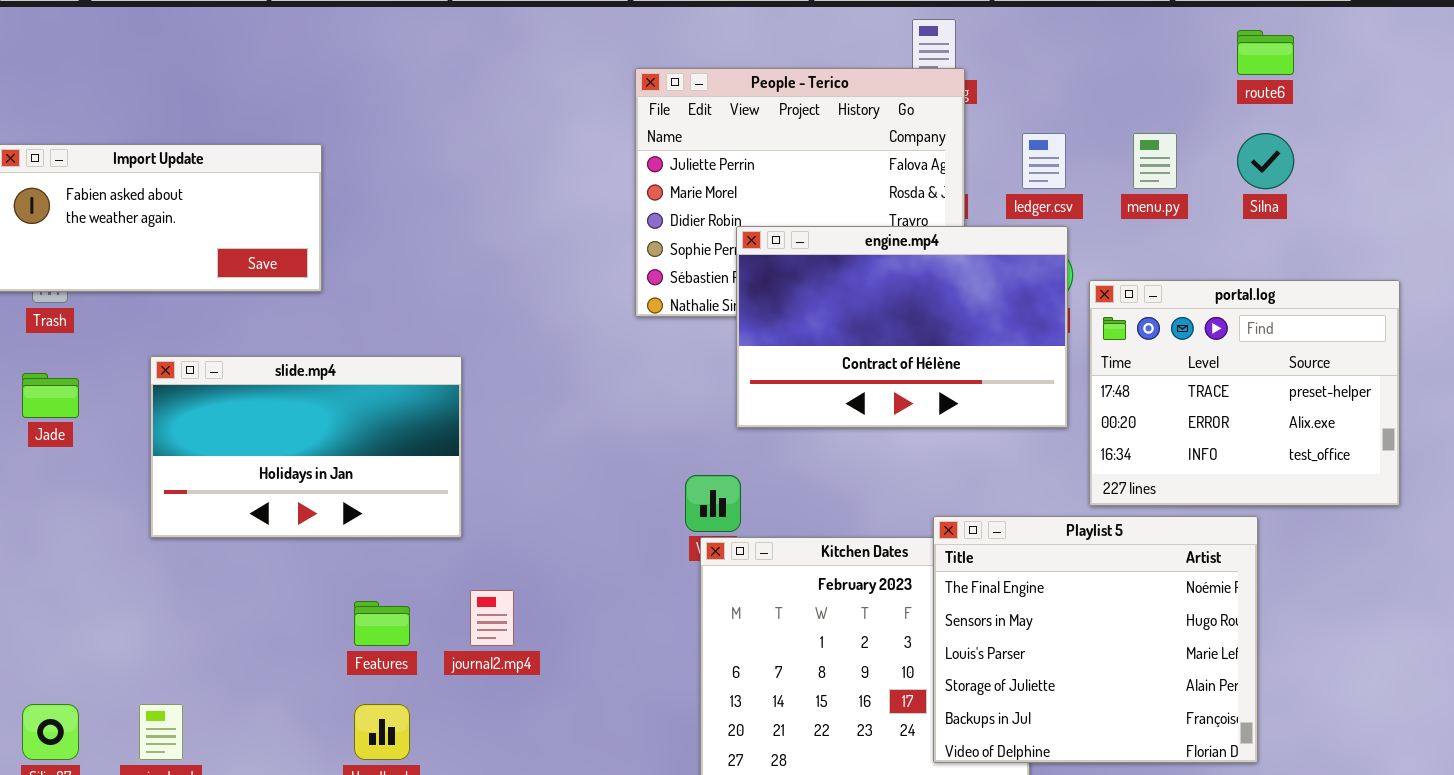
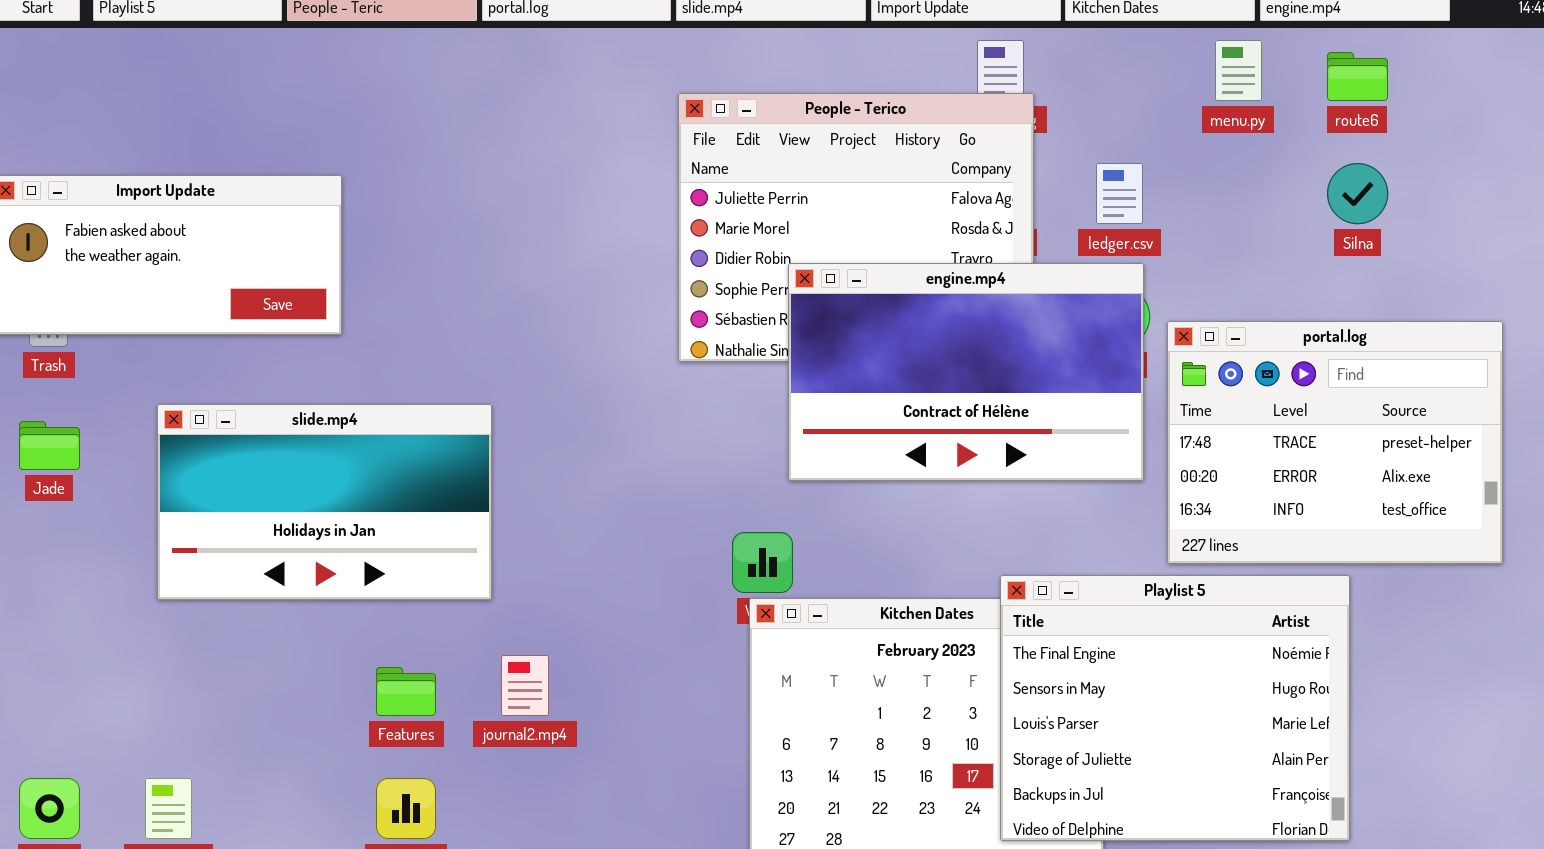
menu.py: [1133,133,1177,189] -> [1215,40,1262,101], moved

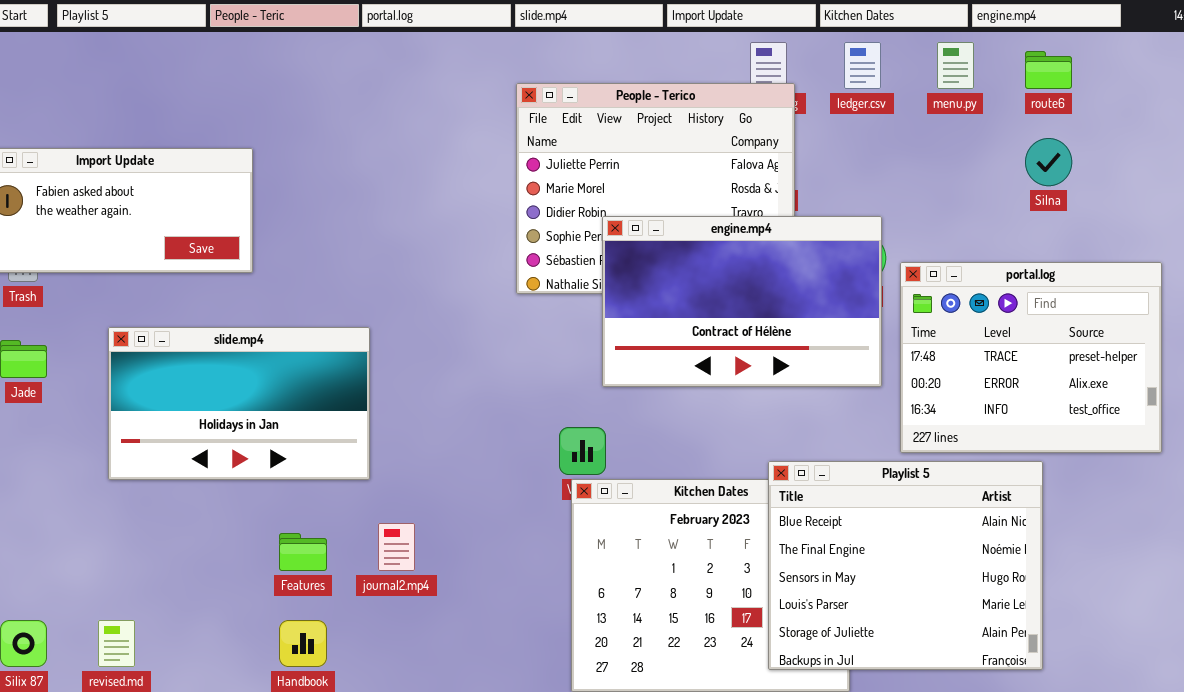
ledger.csv: [1096,163,1143,224] -> [844,42,881,89], moved
Playlist 5: [1000,575,1350,841] -> [768,461,1043,670], scrolled up 1 row

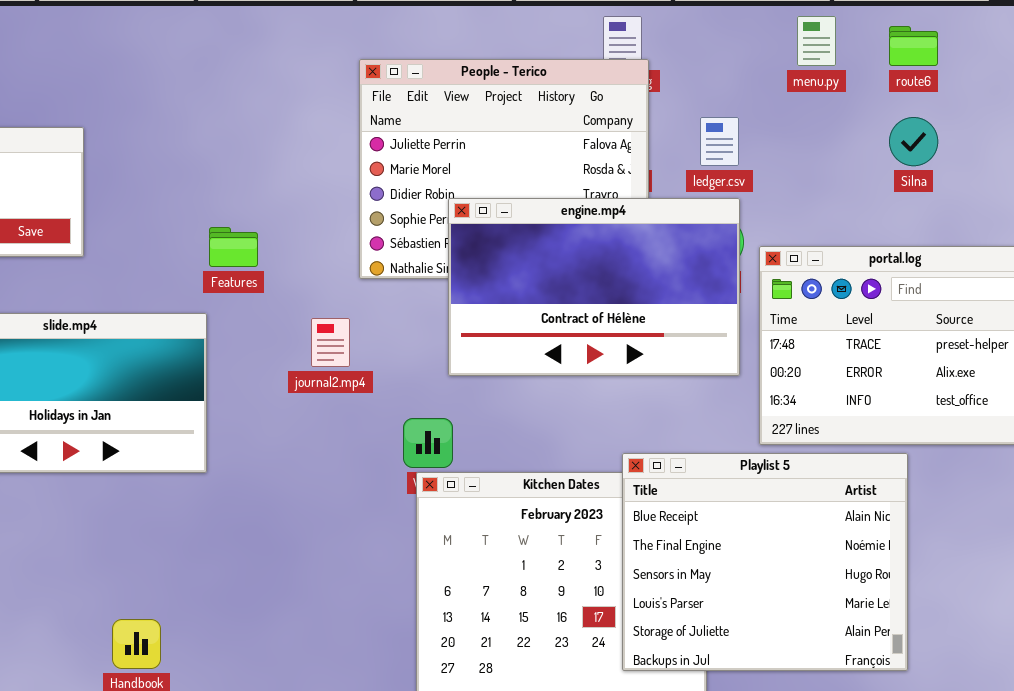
ledger.csv: [844,42,881,89] -> [700,117,739,166], moved
journal2.mp4: [378,523,415,571] -> [311,318,350,367], moved
Features: [279,533,327,571] -> [209,227,258,267], moved

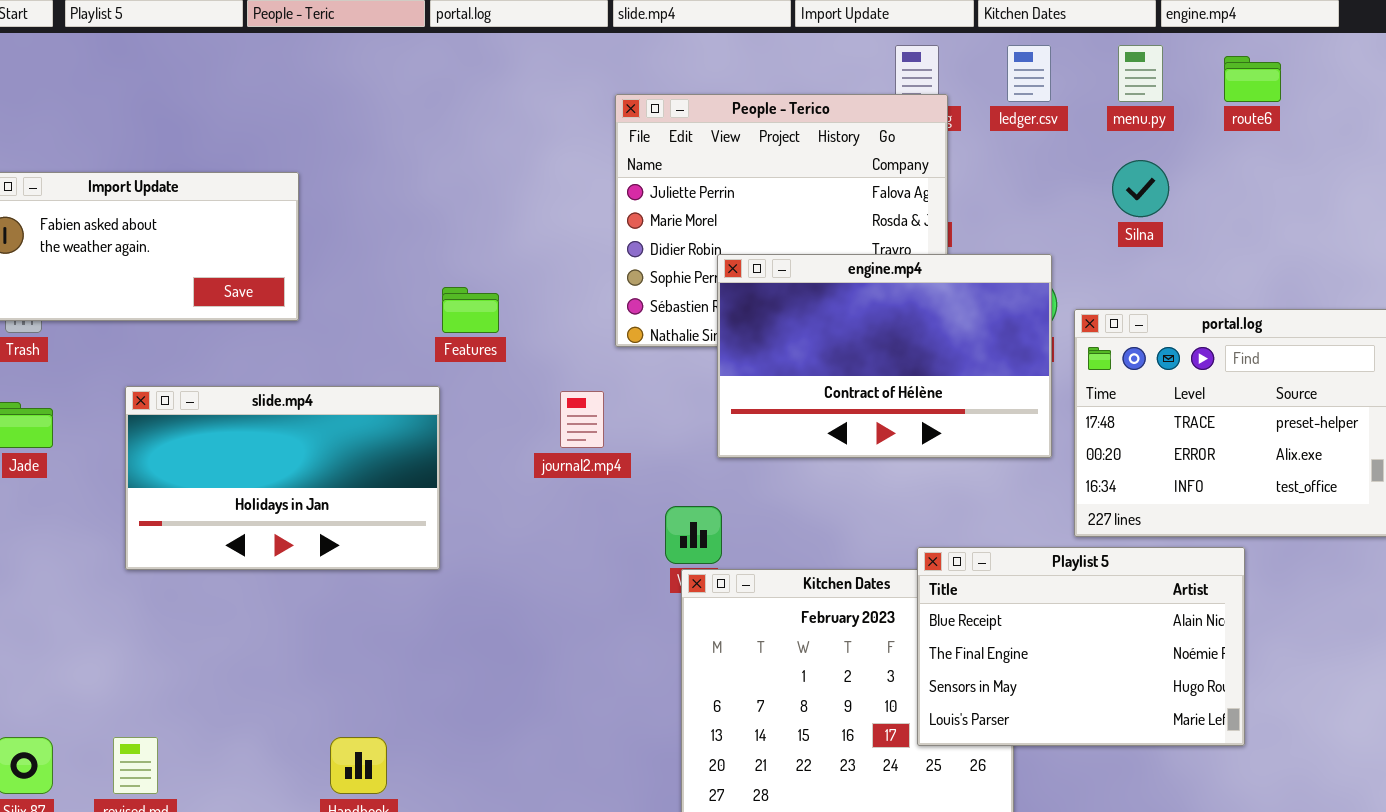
ledger.csv: [700,117,739,166] -> [1007,45,1051,102], moved
Silna: [889,117,938,166] -> [1112,160,1169,217], moved
Playlist 5: [622,453,908,671] -> [917,547,1245,746], resized

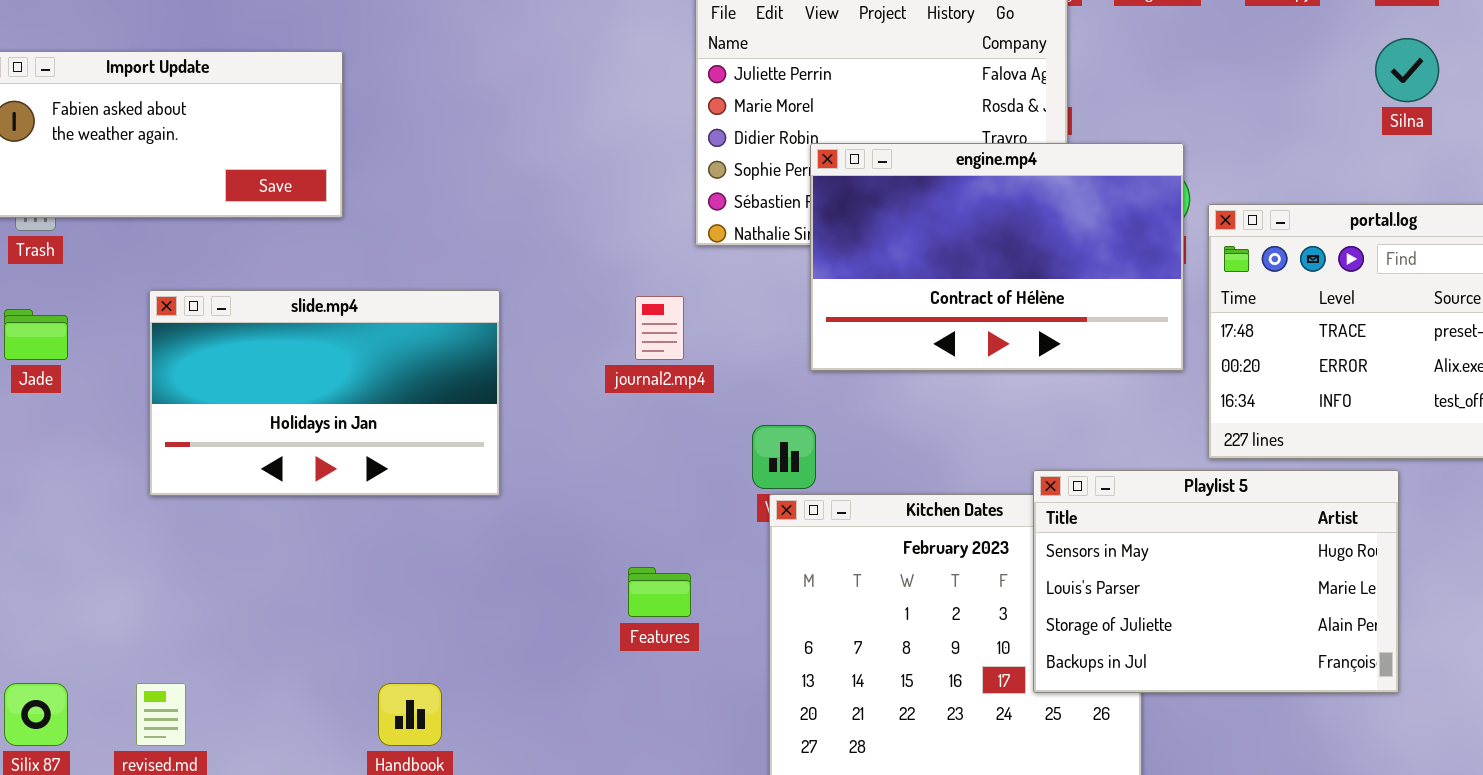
Silna: [1112,160,1169,217] -> [1375,38,1439,102], moved
Features: [442,287,499,333] -> [628,567,691,617], moved
Playlist 5: [917,547,1245,746] -> [1033,470,1399,693], scrolled down 2 rows

